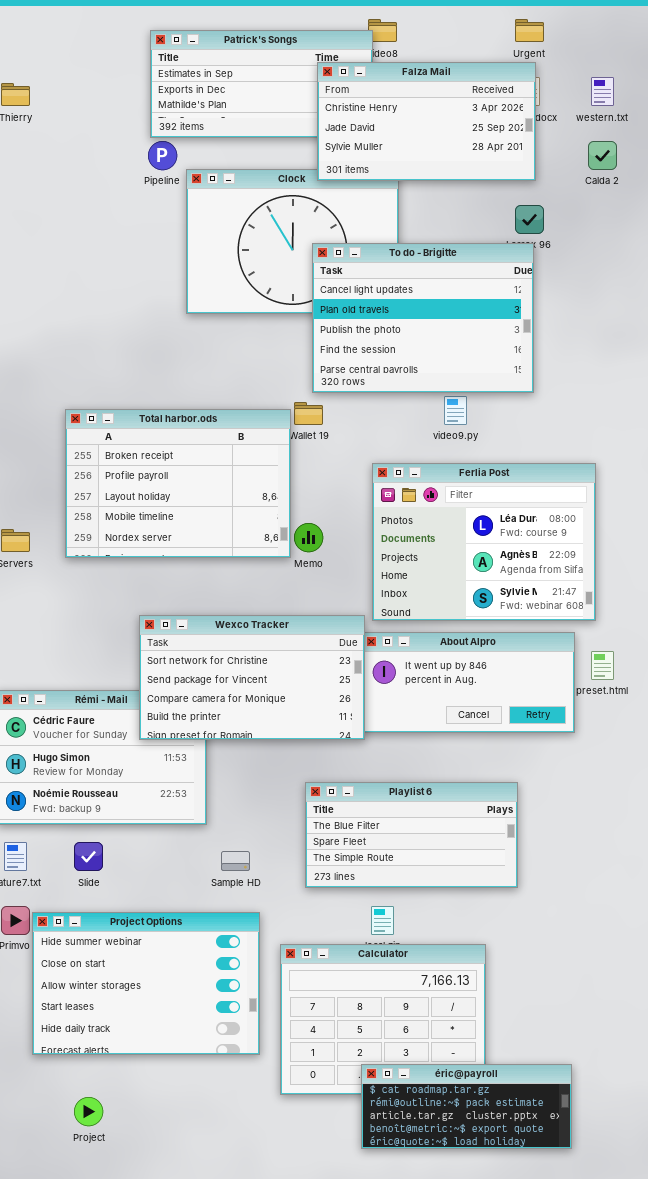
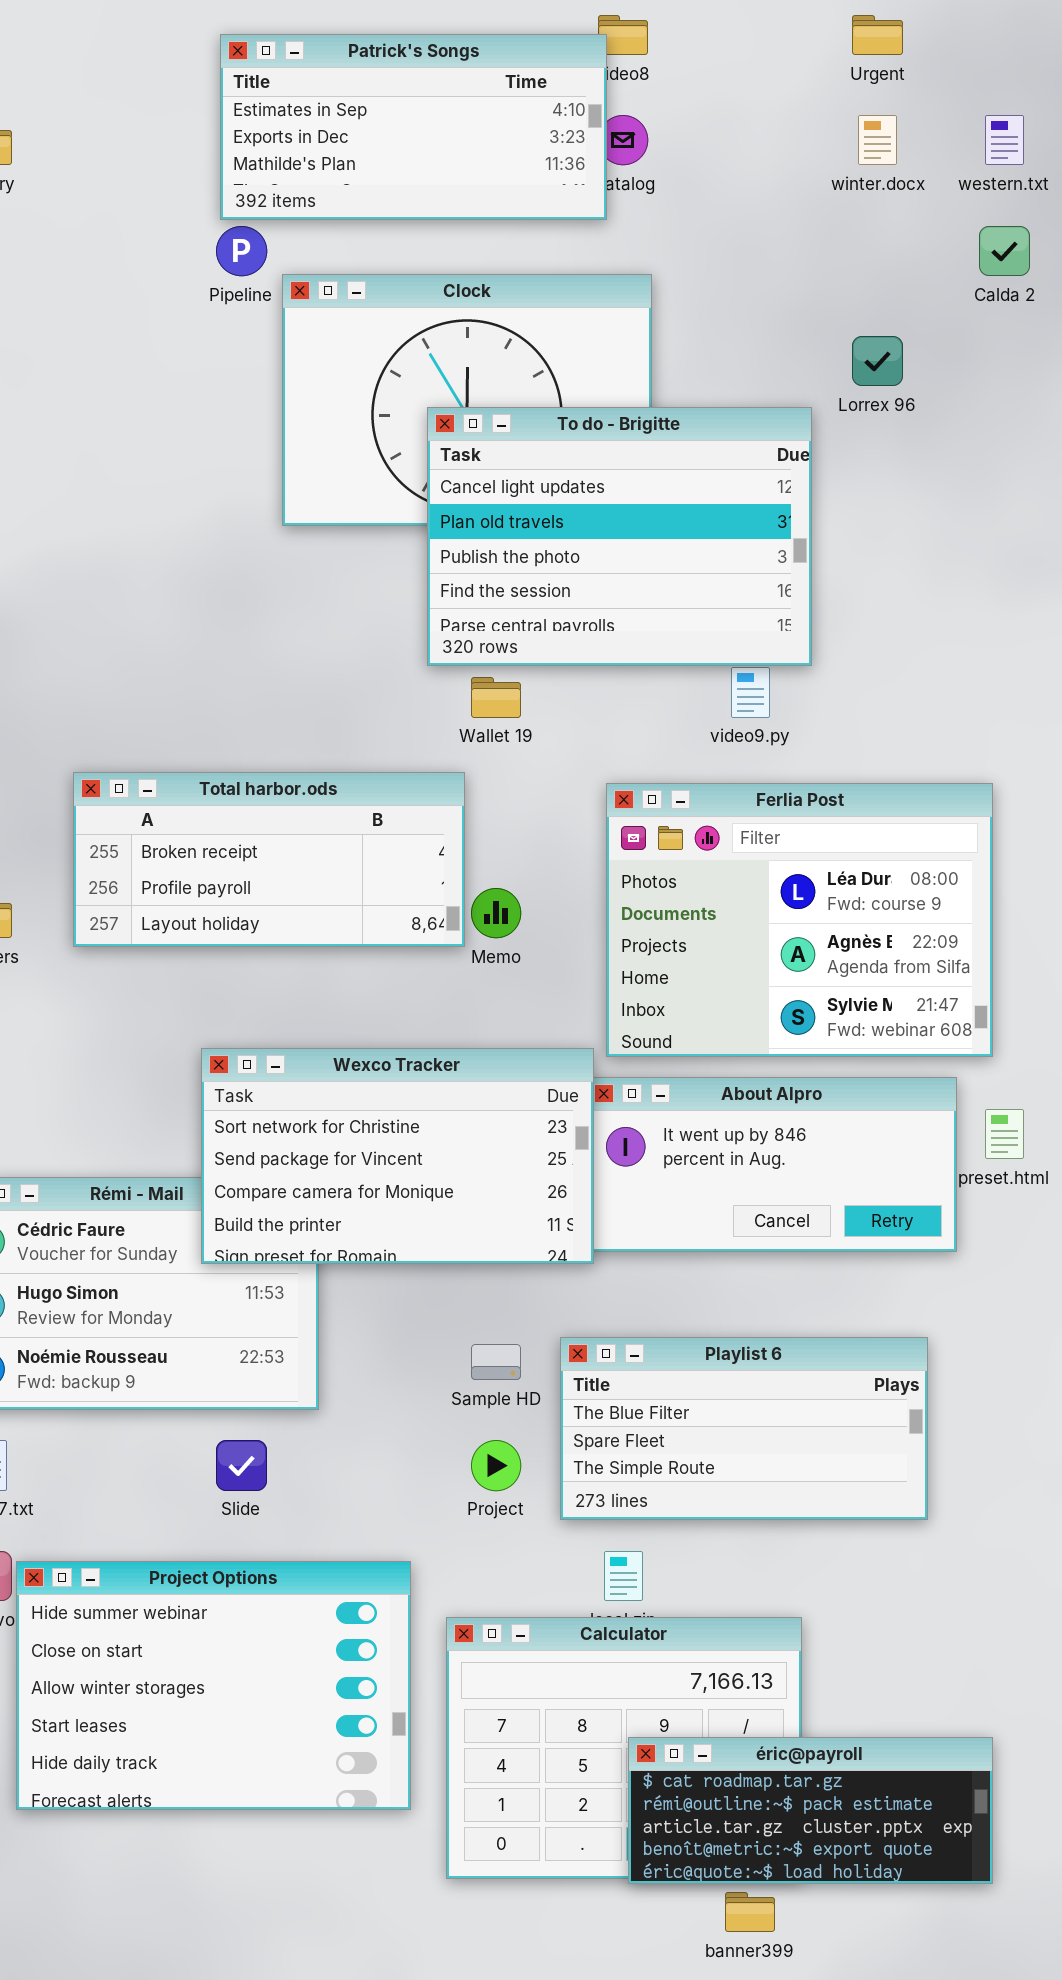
Falza Mail: [317,62,536,181] -> none, closed
To do - Brigitte: [312,243,534,393] -> [427,407,812,666], moved
Total harbor.ods: [65,409,291,558] -> [73,772,465,947], resized
Playlist 6: [305,782,518,888] -> [560,1337,928,1520], moved
Slide: [74,842,103,871] -> [216,1440,267,1491], moved
Sample HD: [221,851,250,871] -> [471,1344,521,1380], moved
éric@payroll: [361,1064,572,1149] -> [628,1737,993,1884], moved
Project: [74,1097,103,1126] -> [471,1440,521,1491], moved

